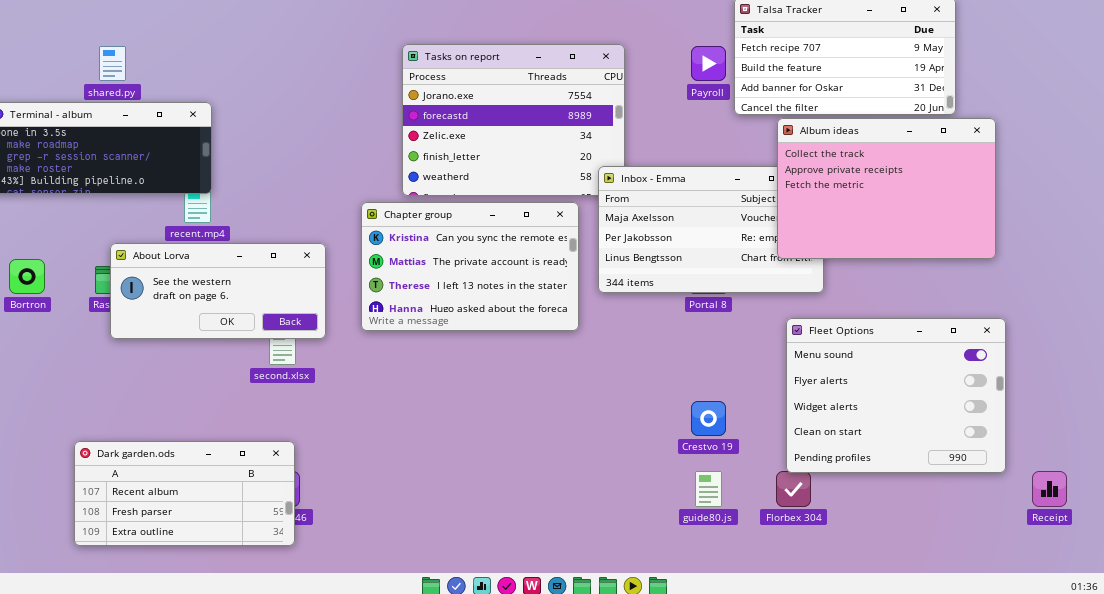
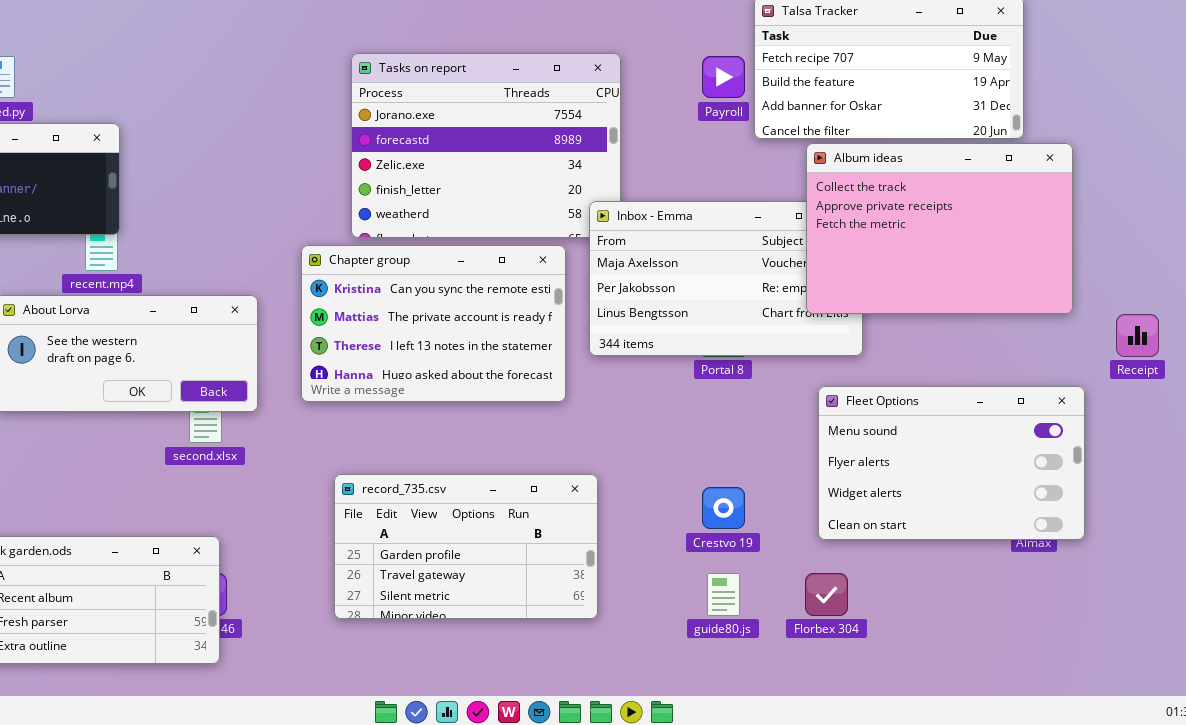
Fleet Options: [786,318,1006,473] -> [818,386,1085,540], resized
record_735.csv: none -> [334,474,598,619], opened
Receipt: [1032,471,1067,507] -> [1116,314,1159,357], moved

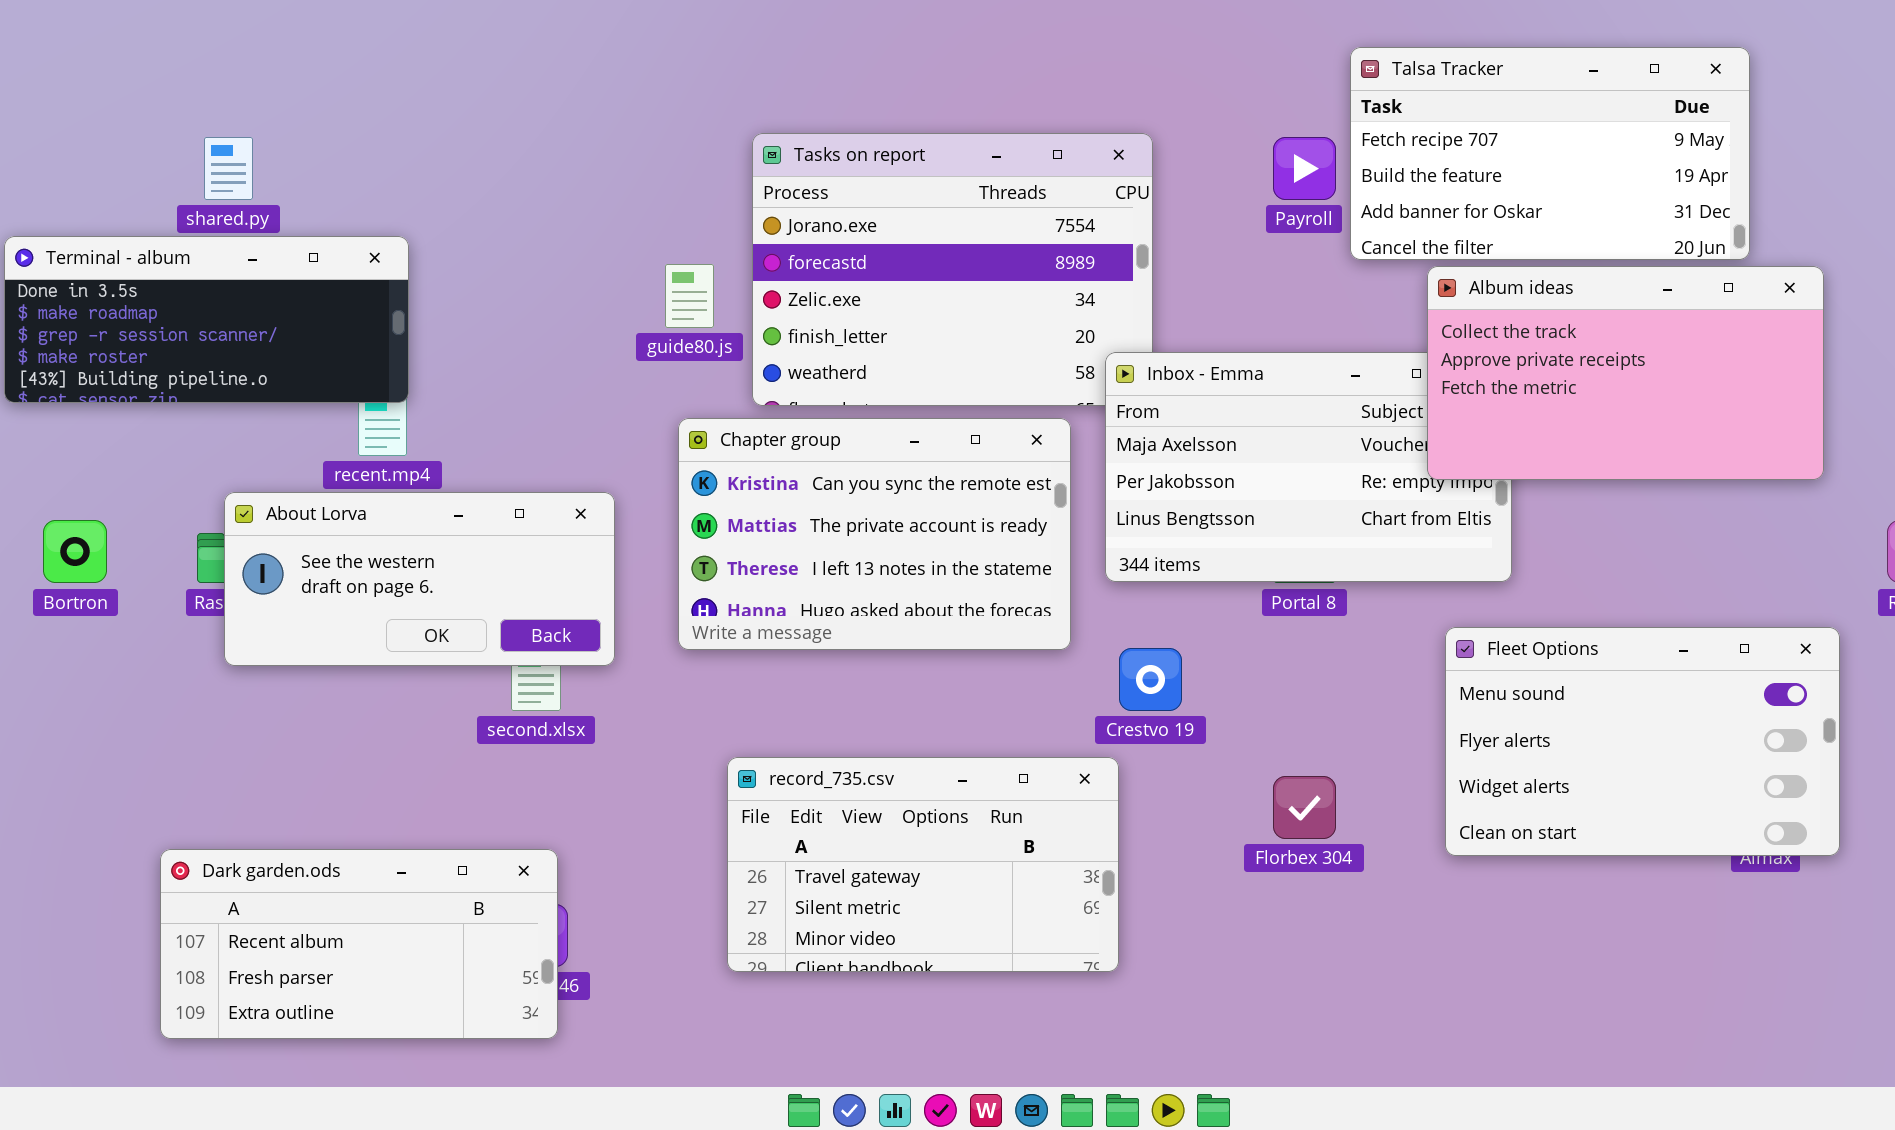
Album ideas: [806,143,1073,314] -> [1427,266,1824,480], resized
record_735.csv: [334,474,598,619] -> [727,757,1119,972], scrolled down 1 row
Crestvo 19: [702,487,745,529] -> [1119,648,1182,711], moved
guide80.js: [707,573,740,616] -> [665,264,714,328], moved
Florbex 304: [805,573,848,616] -> [1273,776,1336,839], moved

